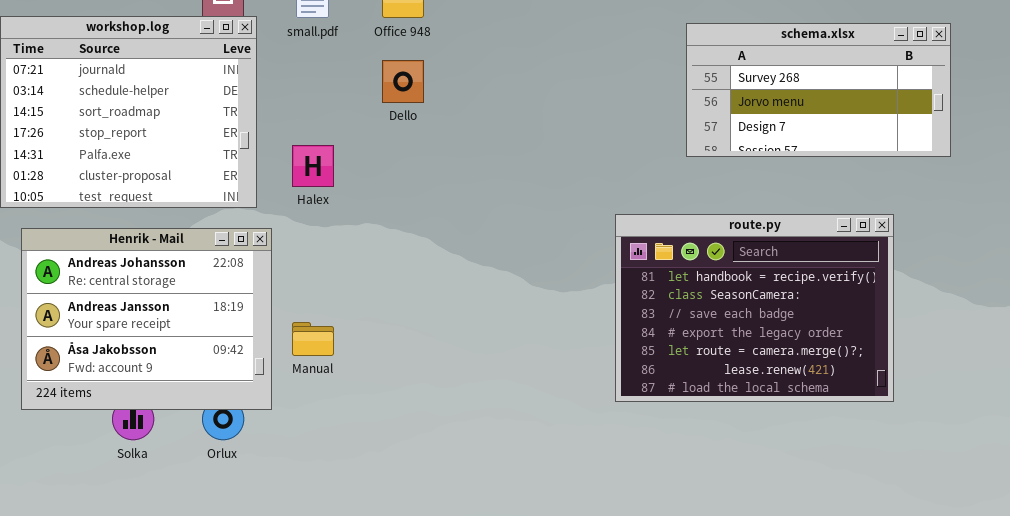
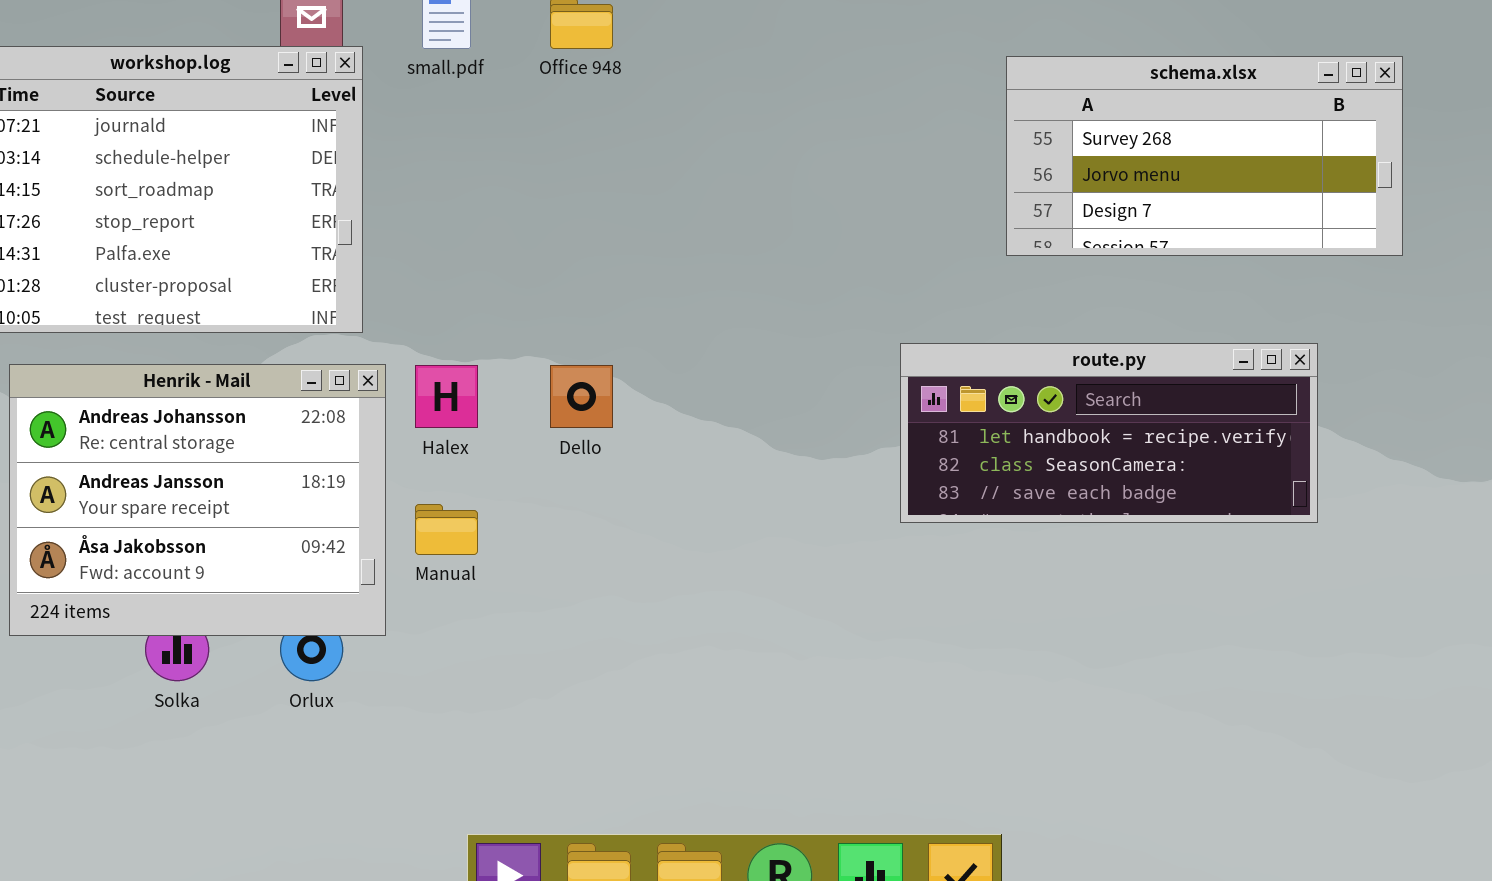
Dello: [382,60,424,103] -> [550,365,613,428], moved
Halex: [292,145,334,187] -> [415,365,478,428], moved
route.py: [615,214,894,402] -> [900,343,1318,523], resized

